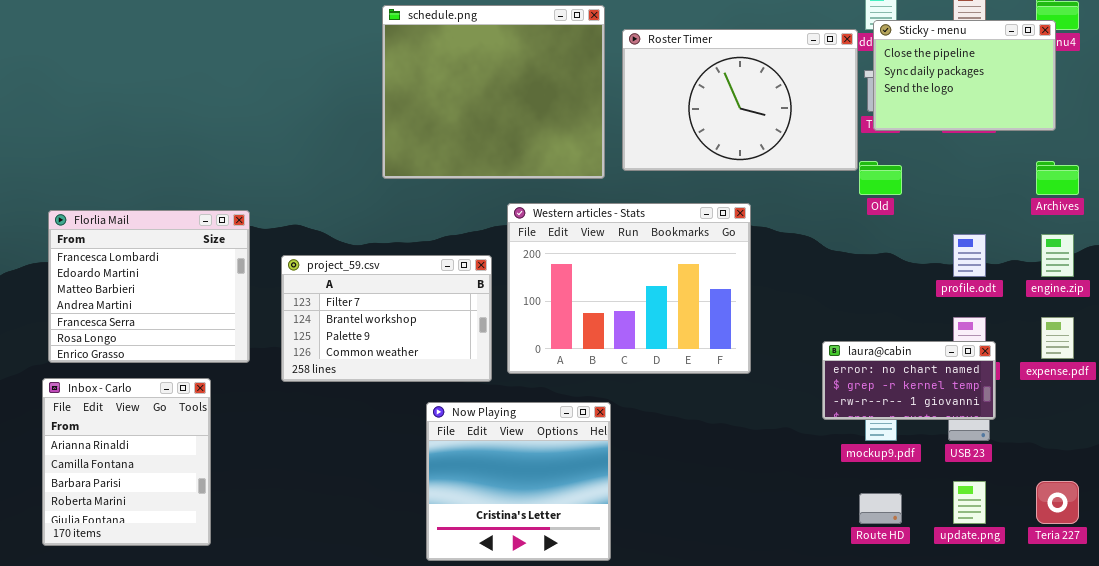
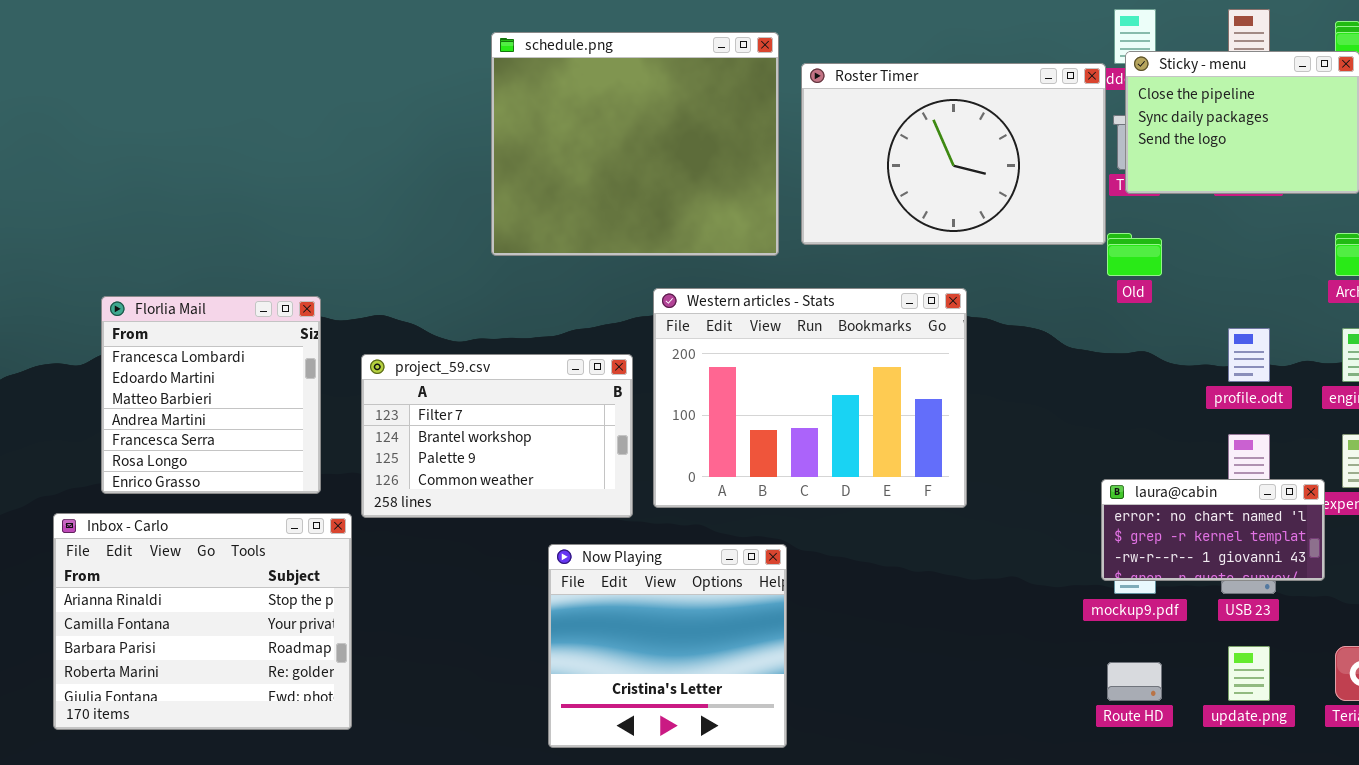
Florlia Mail: [48,210,250,363] -> [101,296,321,494], resized
laura@cabin: [822,341,996,420] -> [1101,479,1325,581], moved
Inbox - Carlo: [42,378,211,546] -> [53,513,352,730], resized

